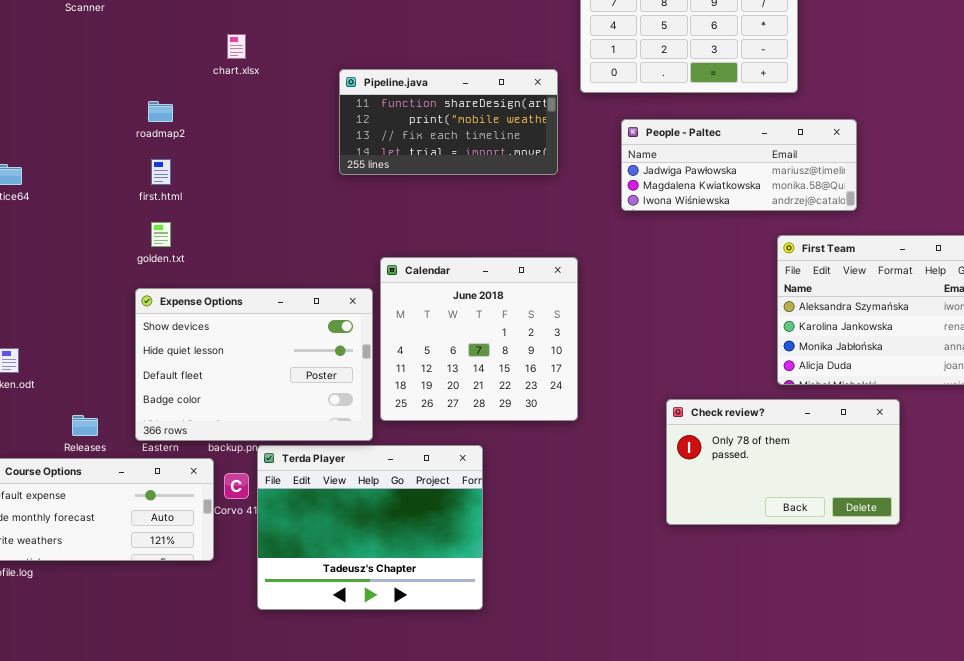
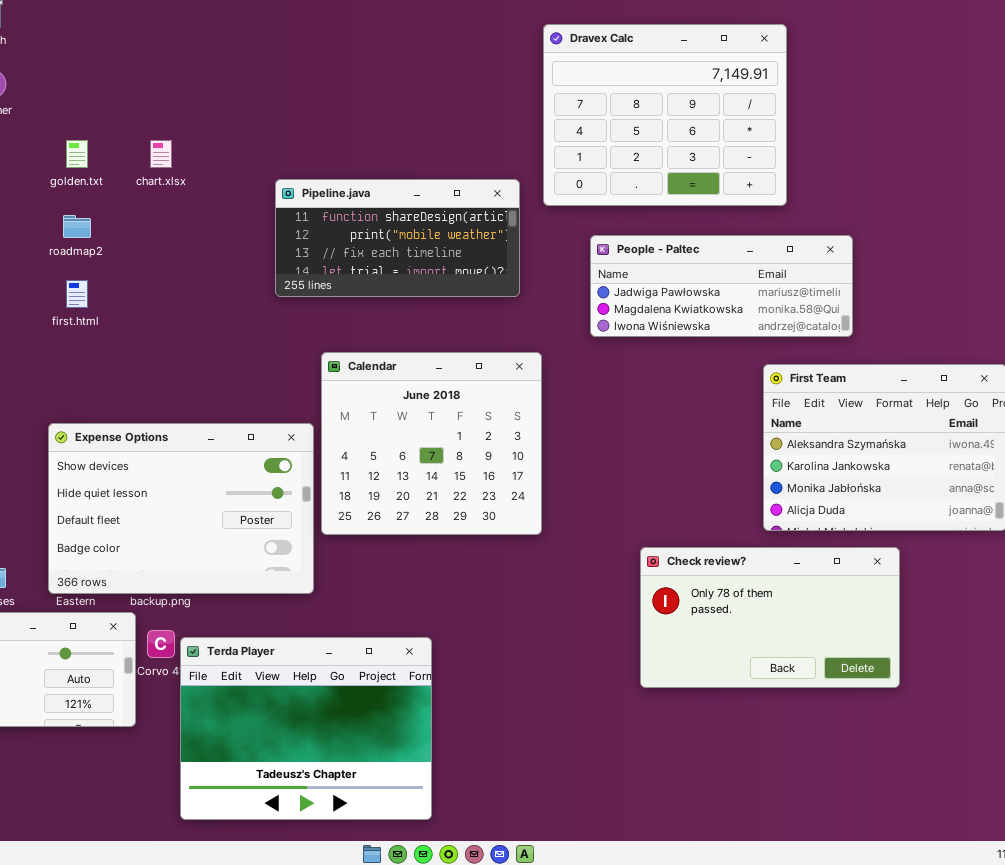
golden.txt: [151,222,171,247] -> [66,140,88,168], moved
Calendar: [380,257,578,421] -> [321,352,542,535], moved
Terda Player: [257,445,483,610] -> [180,637,432,820], moved

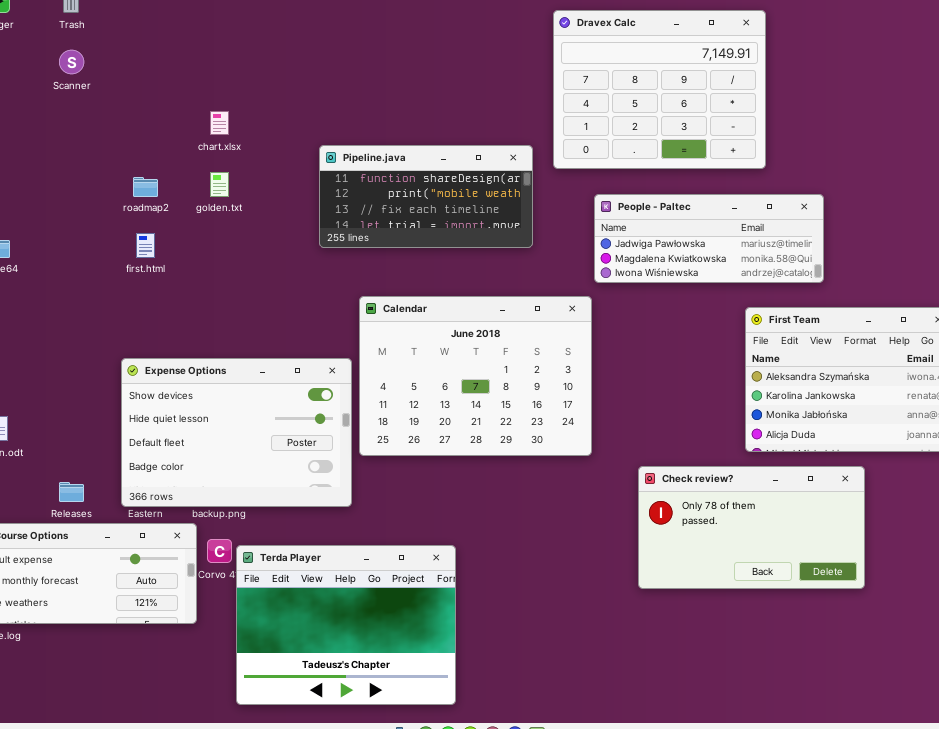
golden.txt: [66,140,88,168] -> [210,172,229,197], moved
Calendar: [321,352,542,535] -> [359,296,592,456], resized

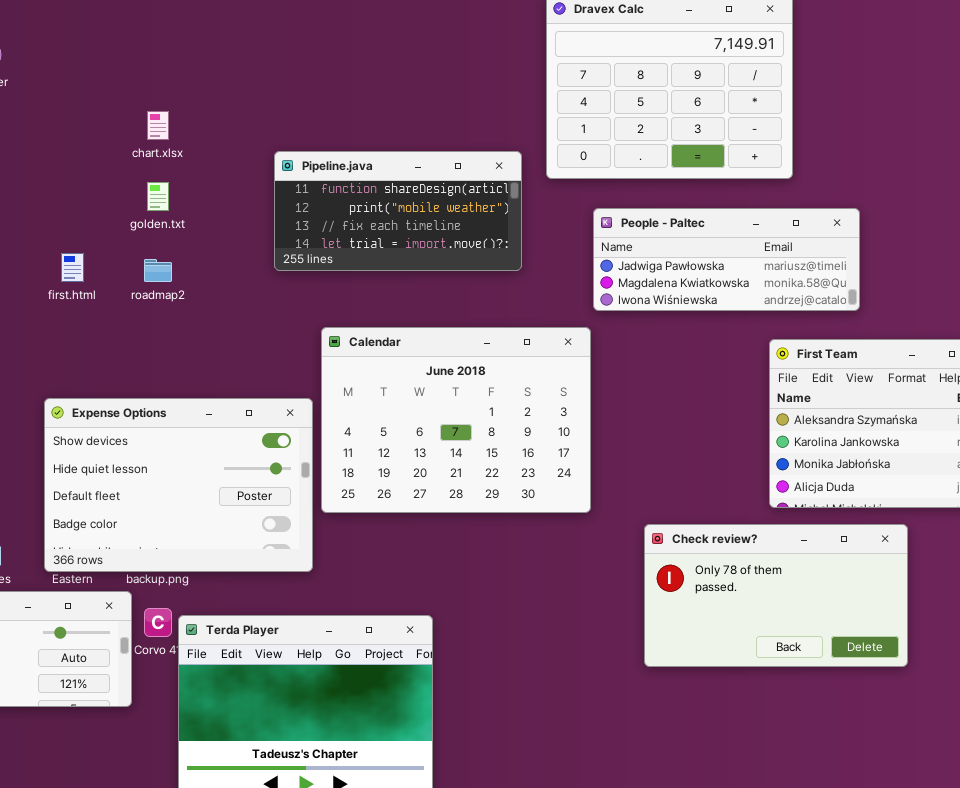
roadmap2: [133,177,158,197] -> [144,259,172,282], moved

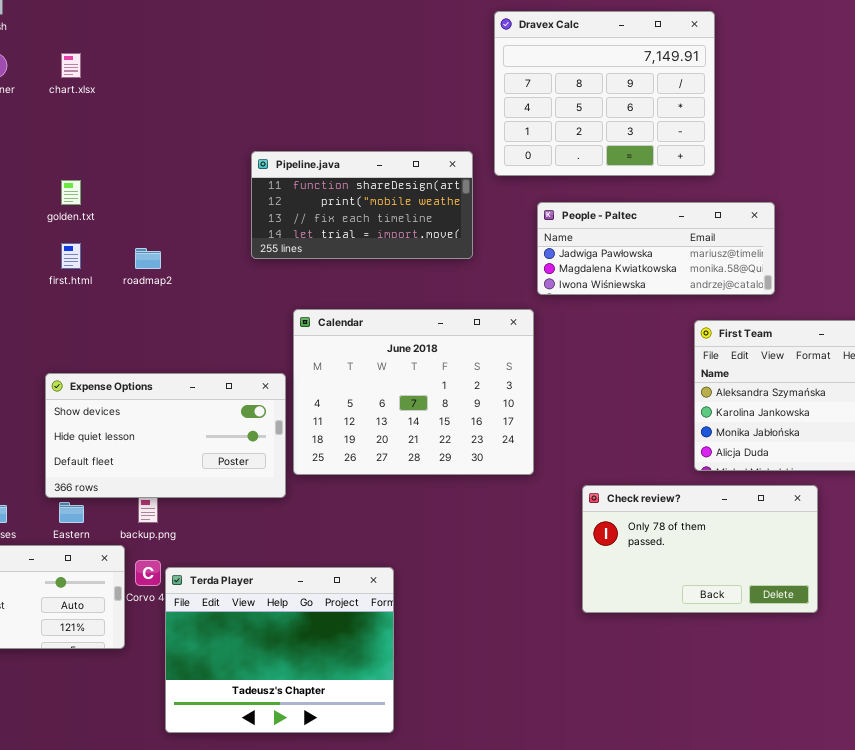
chart.xlsx: [147,111,169,140] -> [61,53,81,78], moved
golden.txt: [147,182,169,211] -> [61,180,81,205], moved
Expense Options: [44,398,313,572] -> [45,373,286,498], resized

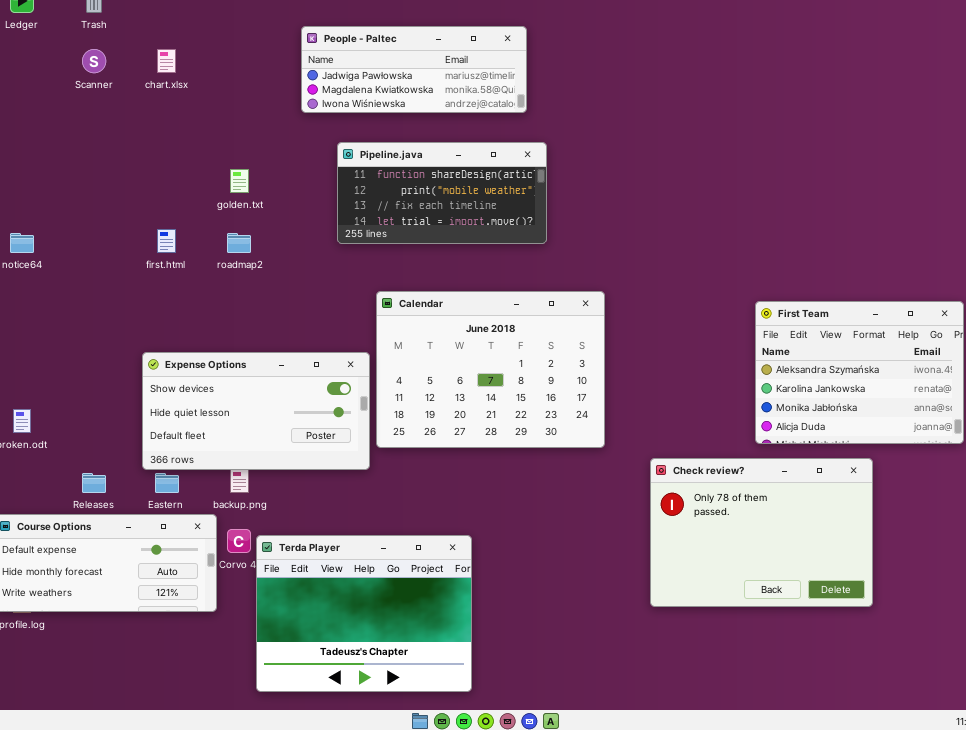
Dravex Calc: [494,11,715,176] -> none, closed
golden.txt: [61,180,81,205] -> [230,169,249,193], moved
People - Paltec: [537,202,775,295] -> [301,26,527,113], moved
Check review?: [582,485,818,613] -> [650,458,873,607], resized

